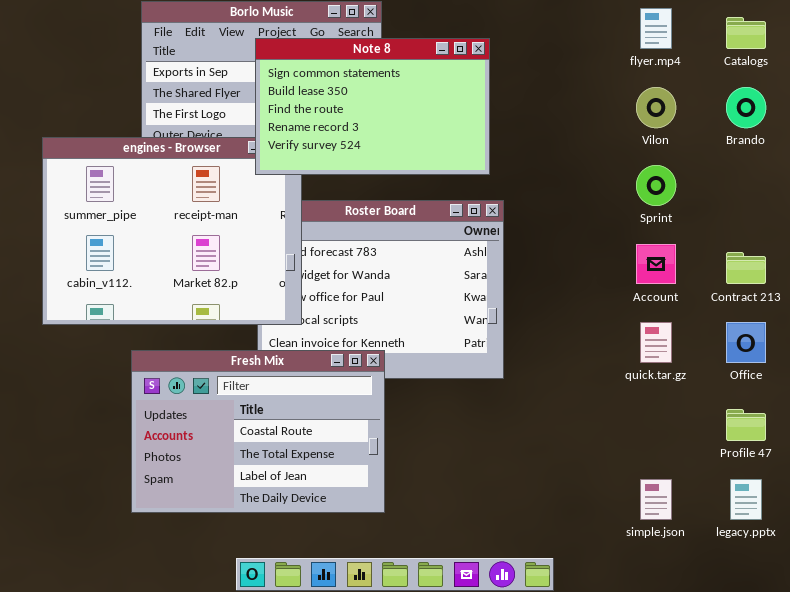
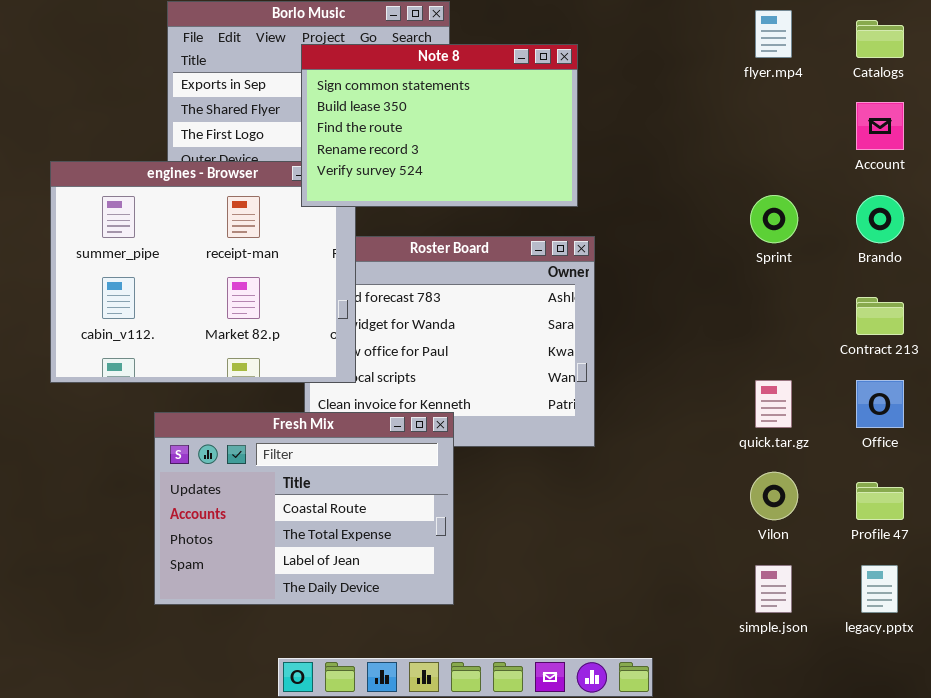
Vilon: [636,87,676,128] -> [750,472,798,520], moved
Brando: [726,87,766,128] -> [856,195,904,243], moved
Account: [636,244,676,284] -> [856,102,904,150], moved

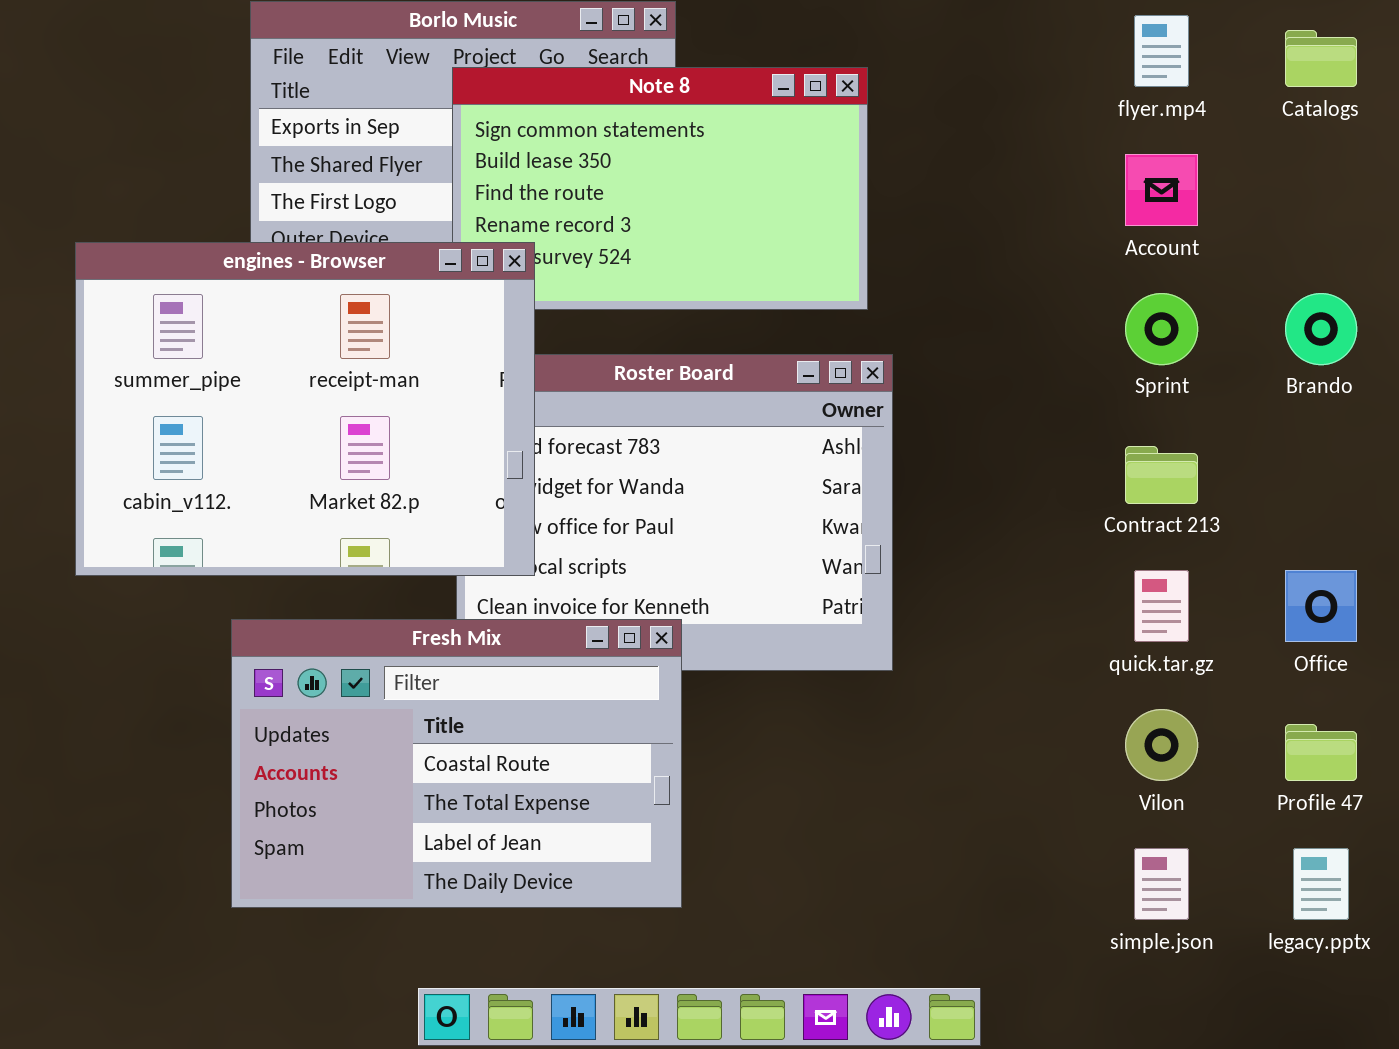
Account: [856,102,904,150] -> [1125,154,1198,226], moved
engines - Browser: [50,161,356,383] -> [75,242,535,576], raised
Contract 213: [856,297,904,335] -> [1125,446,1198,504], moved

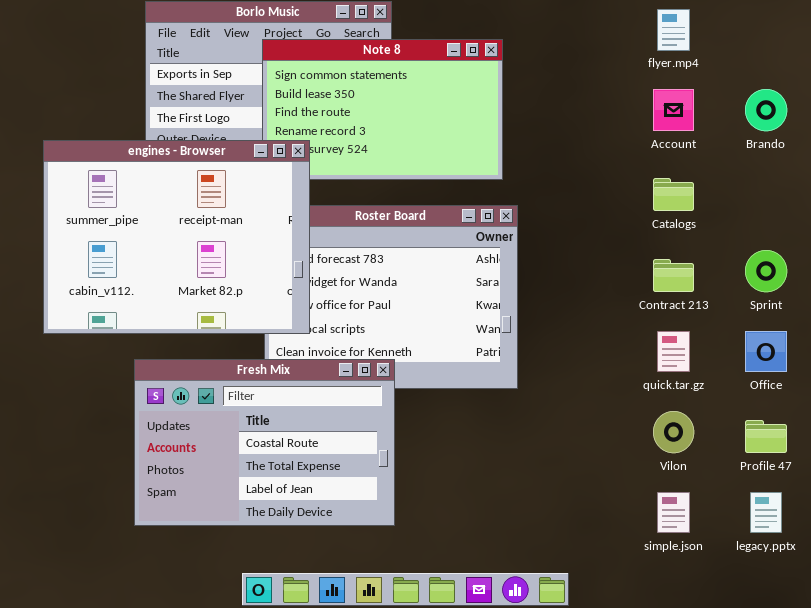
Catalogs: [1285,30,1357,87] -> [653,178,694,211], moved
Sprint: [1125,293,1198,365] -> [745,250,787,292], moved
Brando: [1285,293,1357,365] -> [745,89,787,131], moved

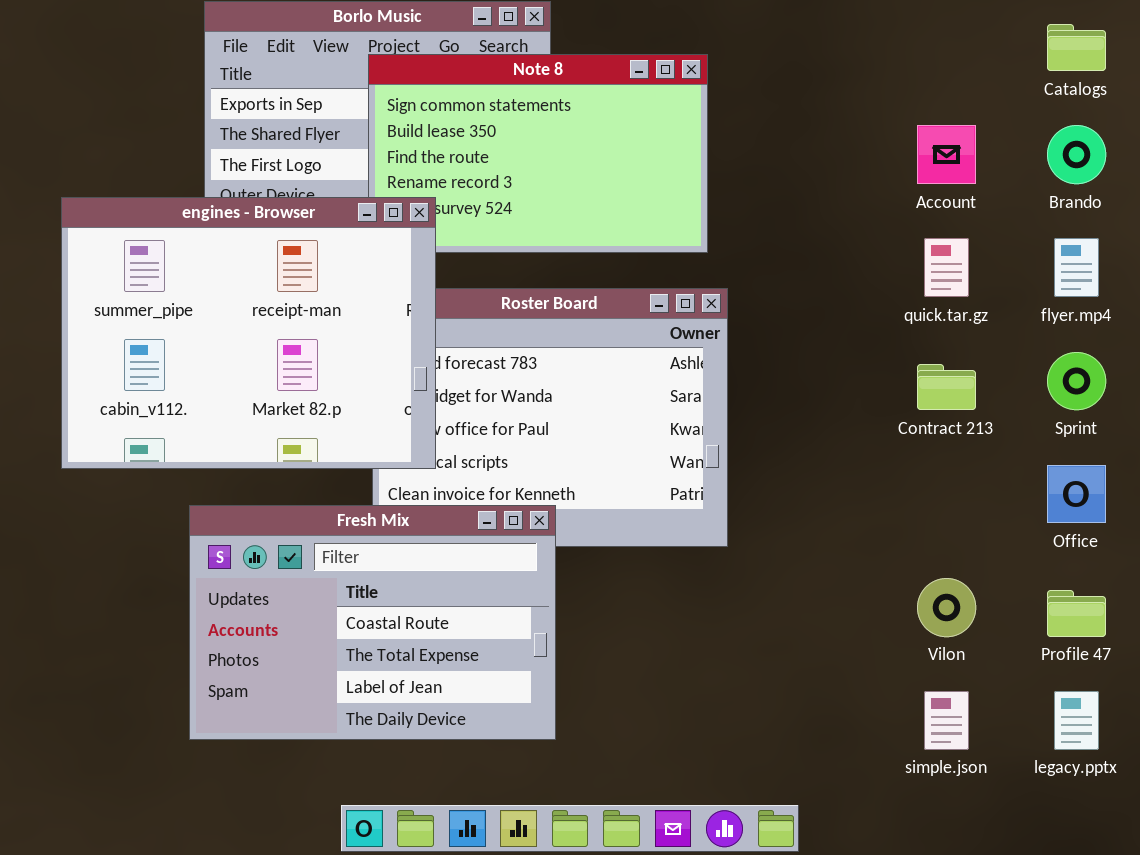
flyer.mp4: [657,9,690,51] -> [1054,238,1099,297], moved
Catalogs: [653,178,694,211] -> [1047,24,1106,71], moved
quick.tar.gz: [657,331,690,372] -> [924,238,969,297], moved

